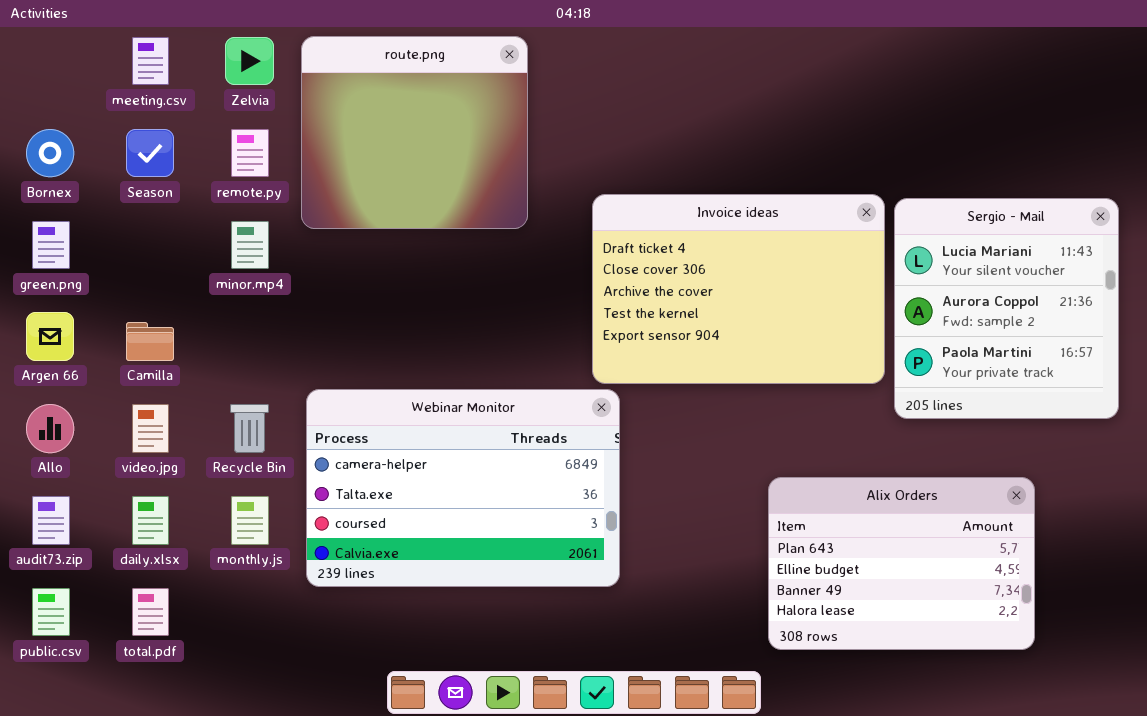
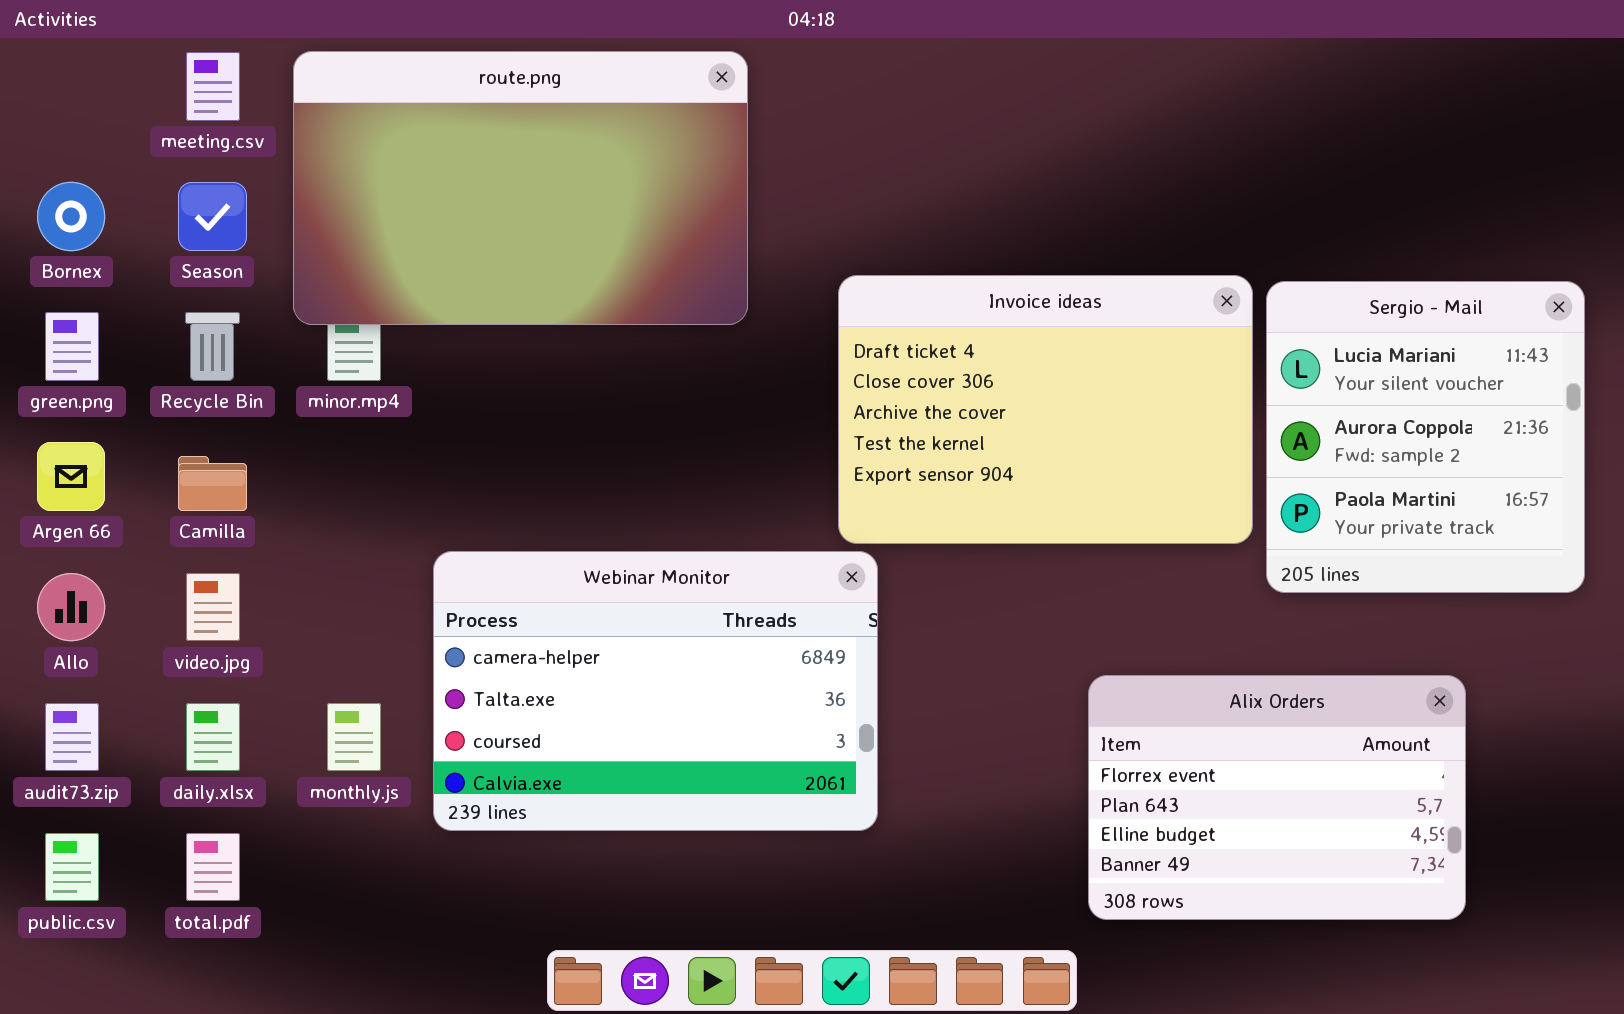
route.png: [301,36,528,229] -> [293,51,748,325], resized
Recycle Bin: [230,404,269,453] -> [185,312,240,381], moved
Alix Orders: [768,477,1035,650] -> [1088,675,1466,920], scrolled up 1 row

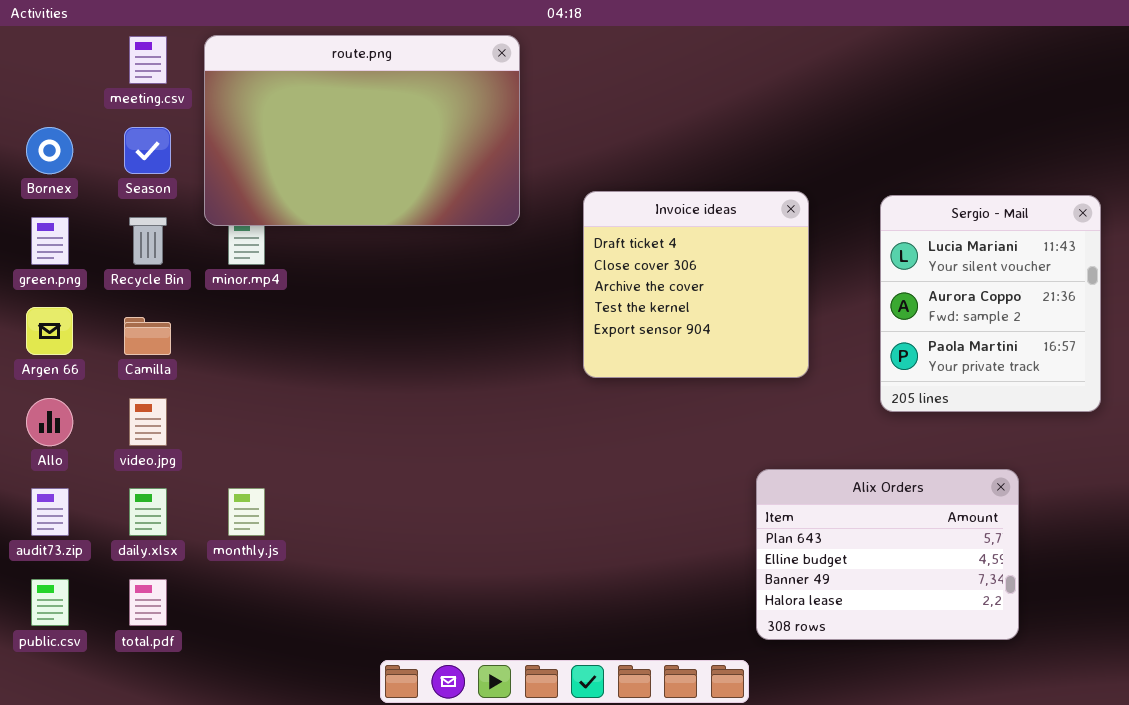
Invoice ideas: [838,275,1253,544] -> [583,191,809,378], resized
Webinar Monitor: [433,551,878,831] -> none, closed
Alix Orders: [1088,675,1466,920] -> [756,469,1019,640], scrolled down 1 row

